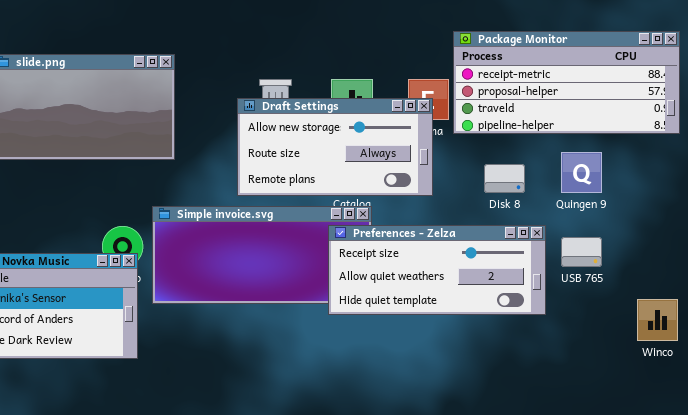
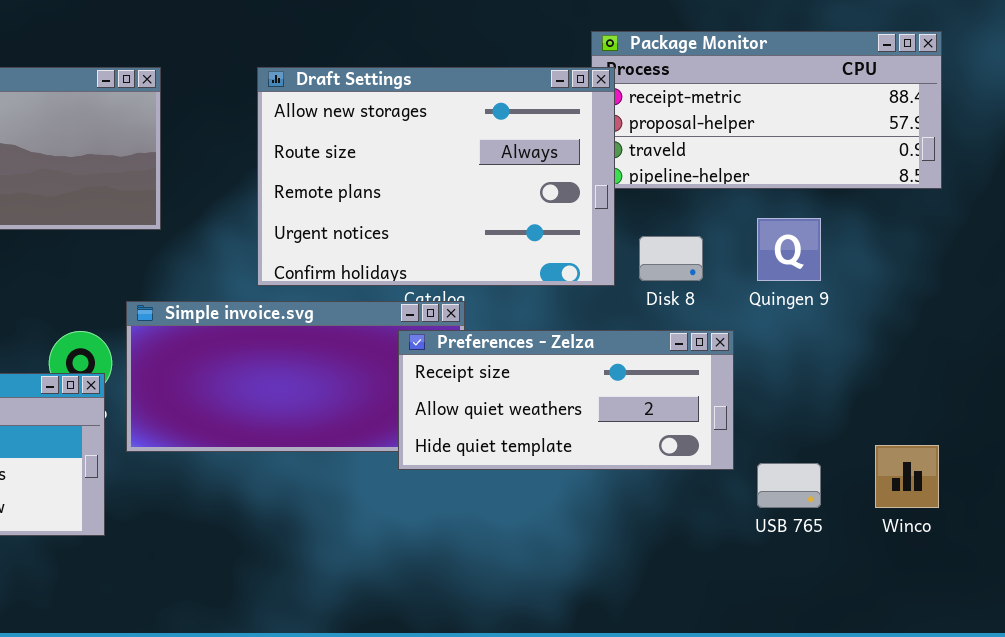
Draft Settings: [237,98,433,196] -> [257,67,615,286], resized
USB 765: [561,237,602,267] -> [757,463,821,508], moved

